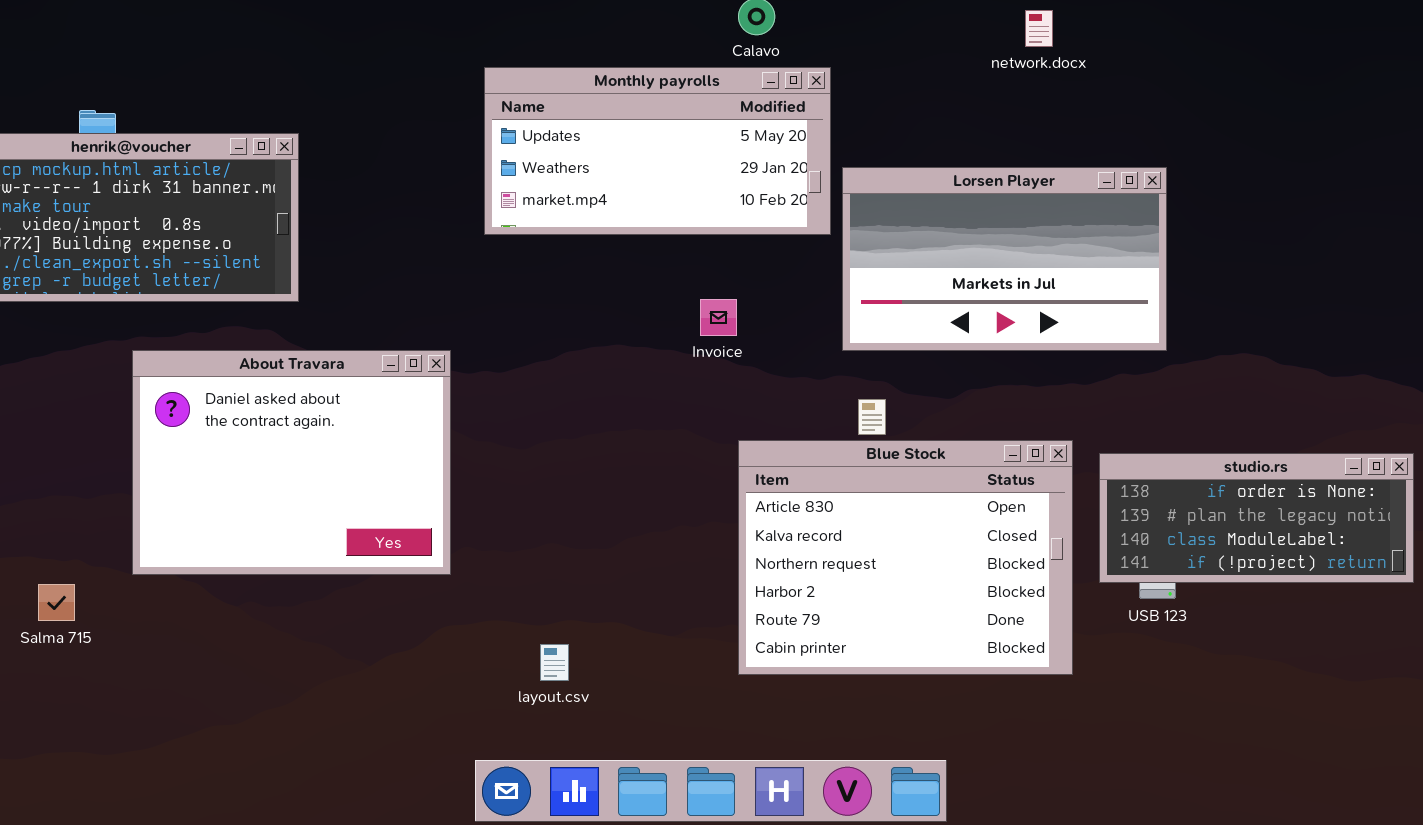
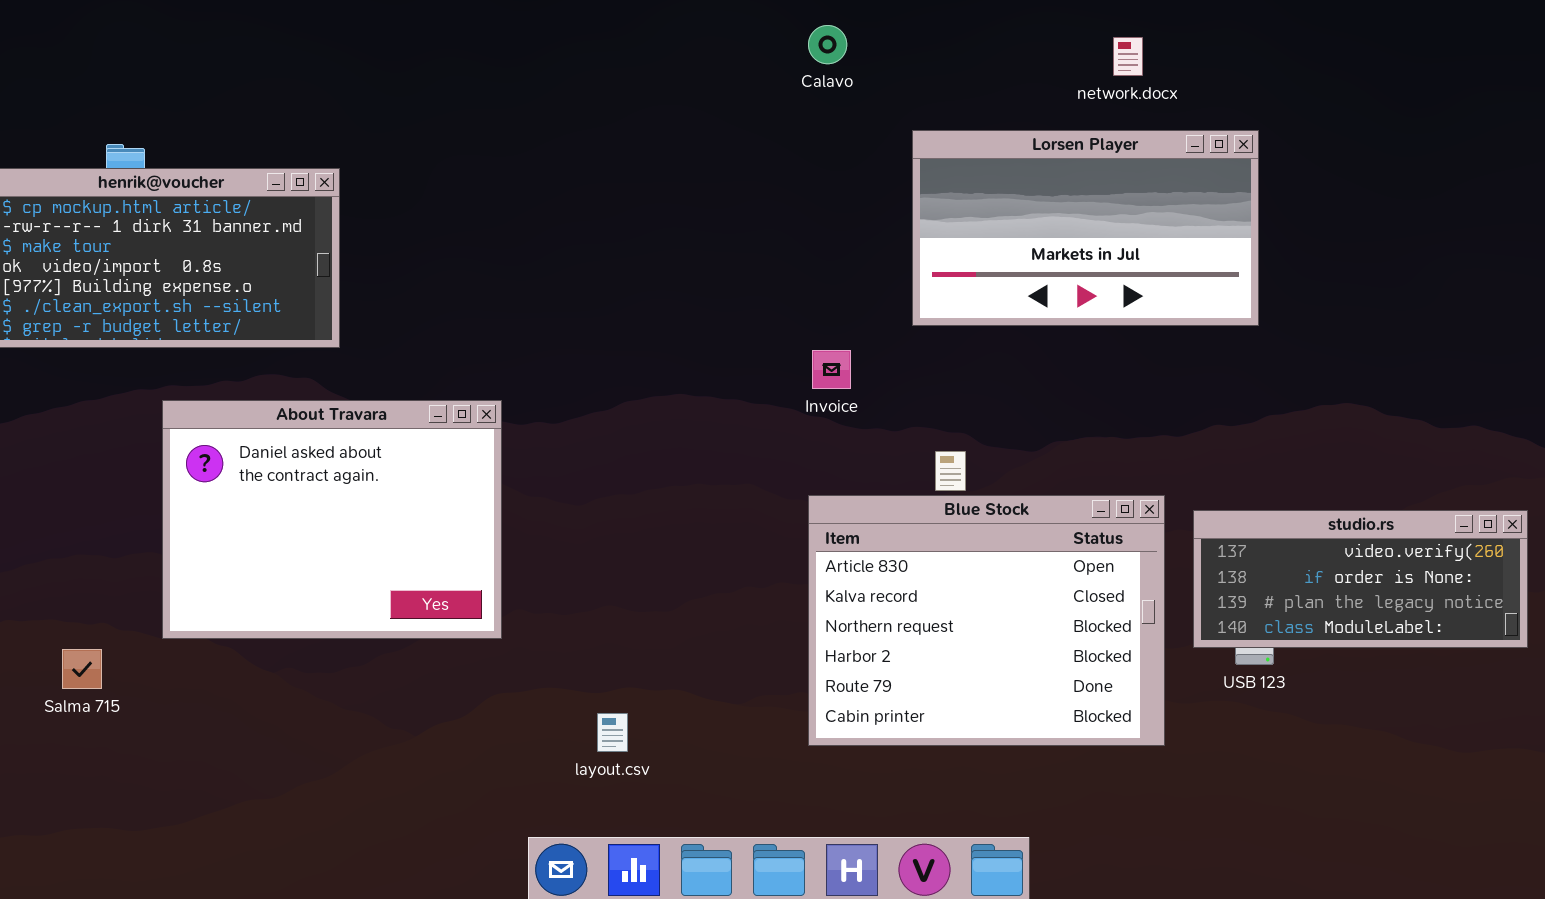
Monthly payrolls: [484,67,831,235] -> none, closed
Lorsen Player: [842,167,1167,351] -> [912,130,1259,326], moved
Invoice: [700,299,737,336] -> [812,350,851,389], moved
studio.rs: [1099,453,1414,583] -> [1193,510,1528,648], scrolled up 1 row

